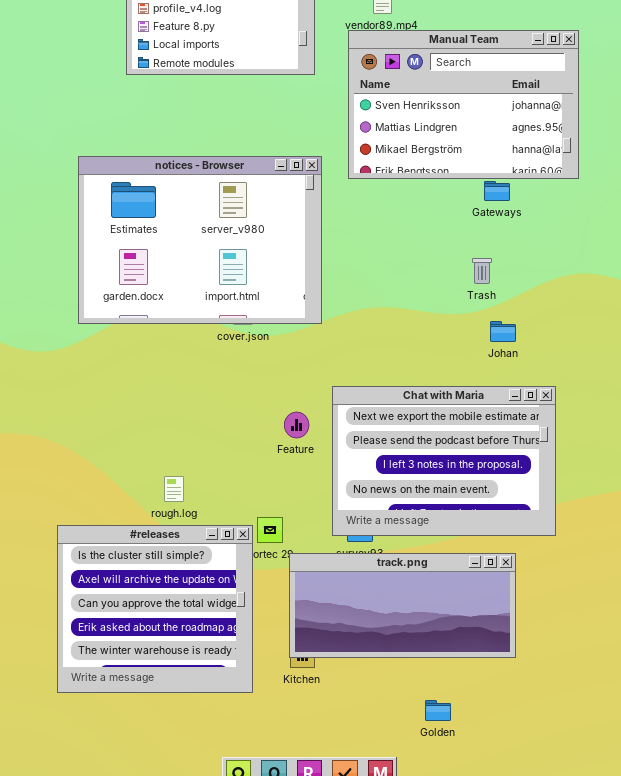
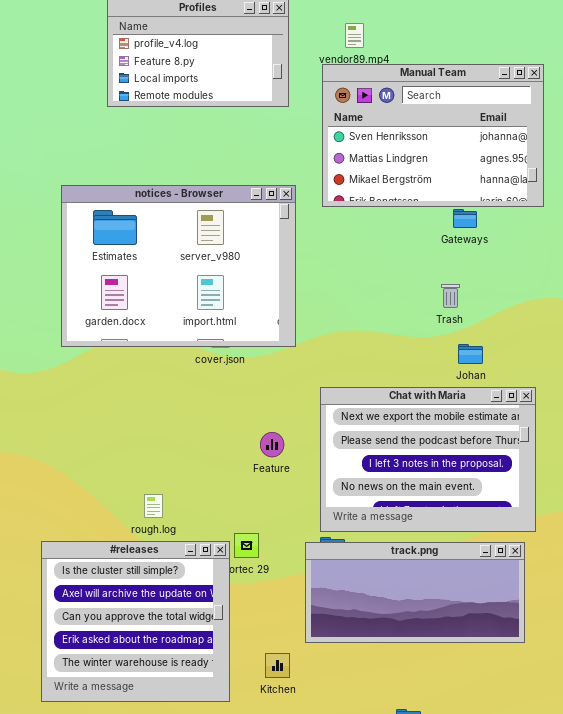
Chat with Maria: [332,386,556,536] -> [320,387,536,532], moved
track.png: [289,553,516,658] -> [305,542,525,643], moved

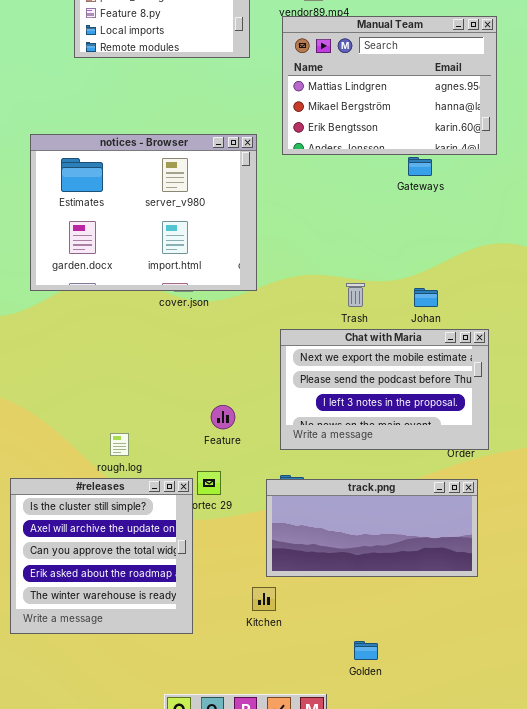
Manual Team: [322,64,544,207] -> [282,16,497,155], scrolled down 1 row
Trash: [441,284,460,308] -> [346,283,365,307], moved
Chat with Maria: [320,387,536,532] -> [280,329,489,450], resized
Feature: [260,432,284,457] -> [211,405,235,429], moved
Kitchen: [265,653,290,678] -> [252,587,276,611], moved

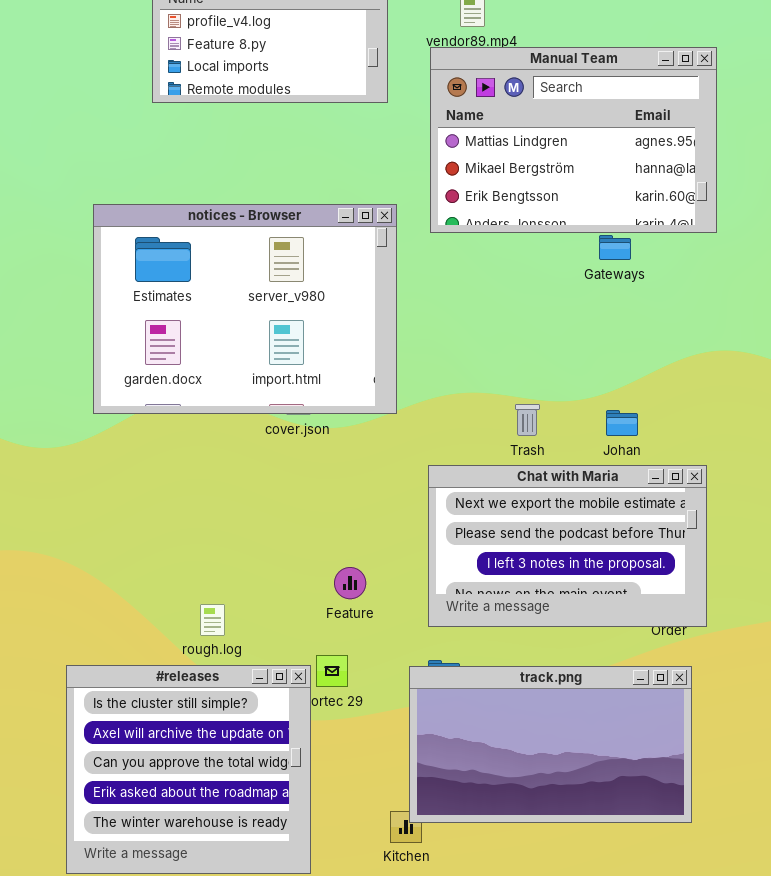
track.png: [266,479,478,577] -> [409,666,692,823], resized

